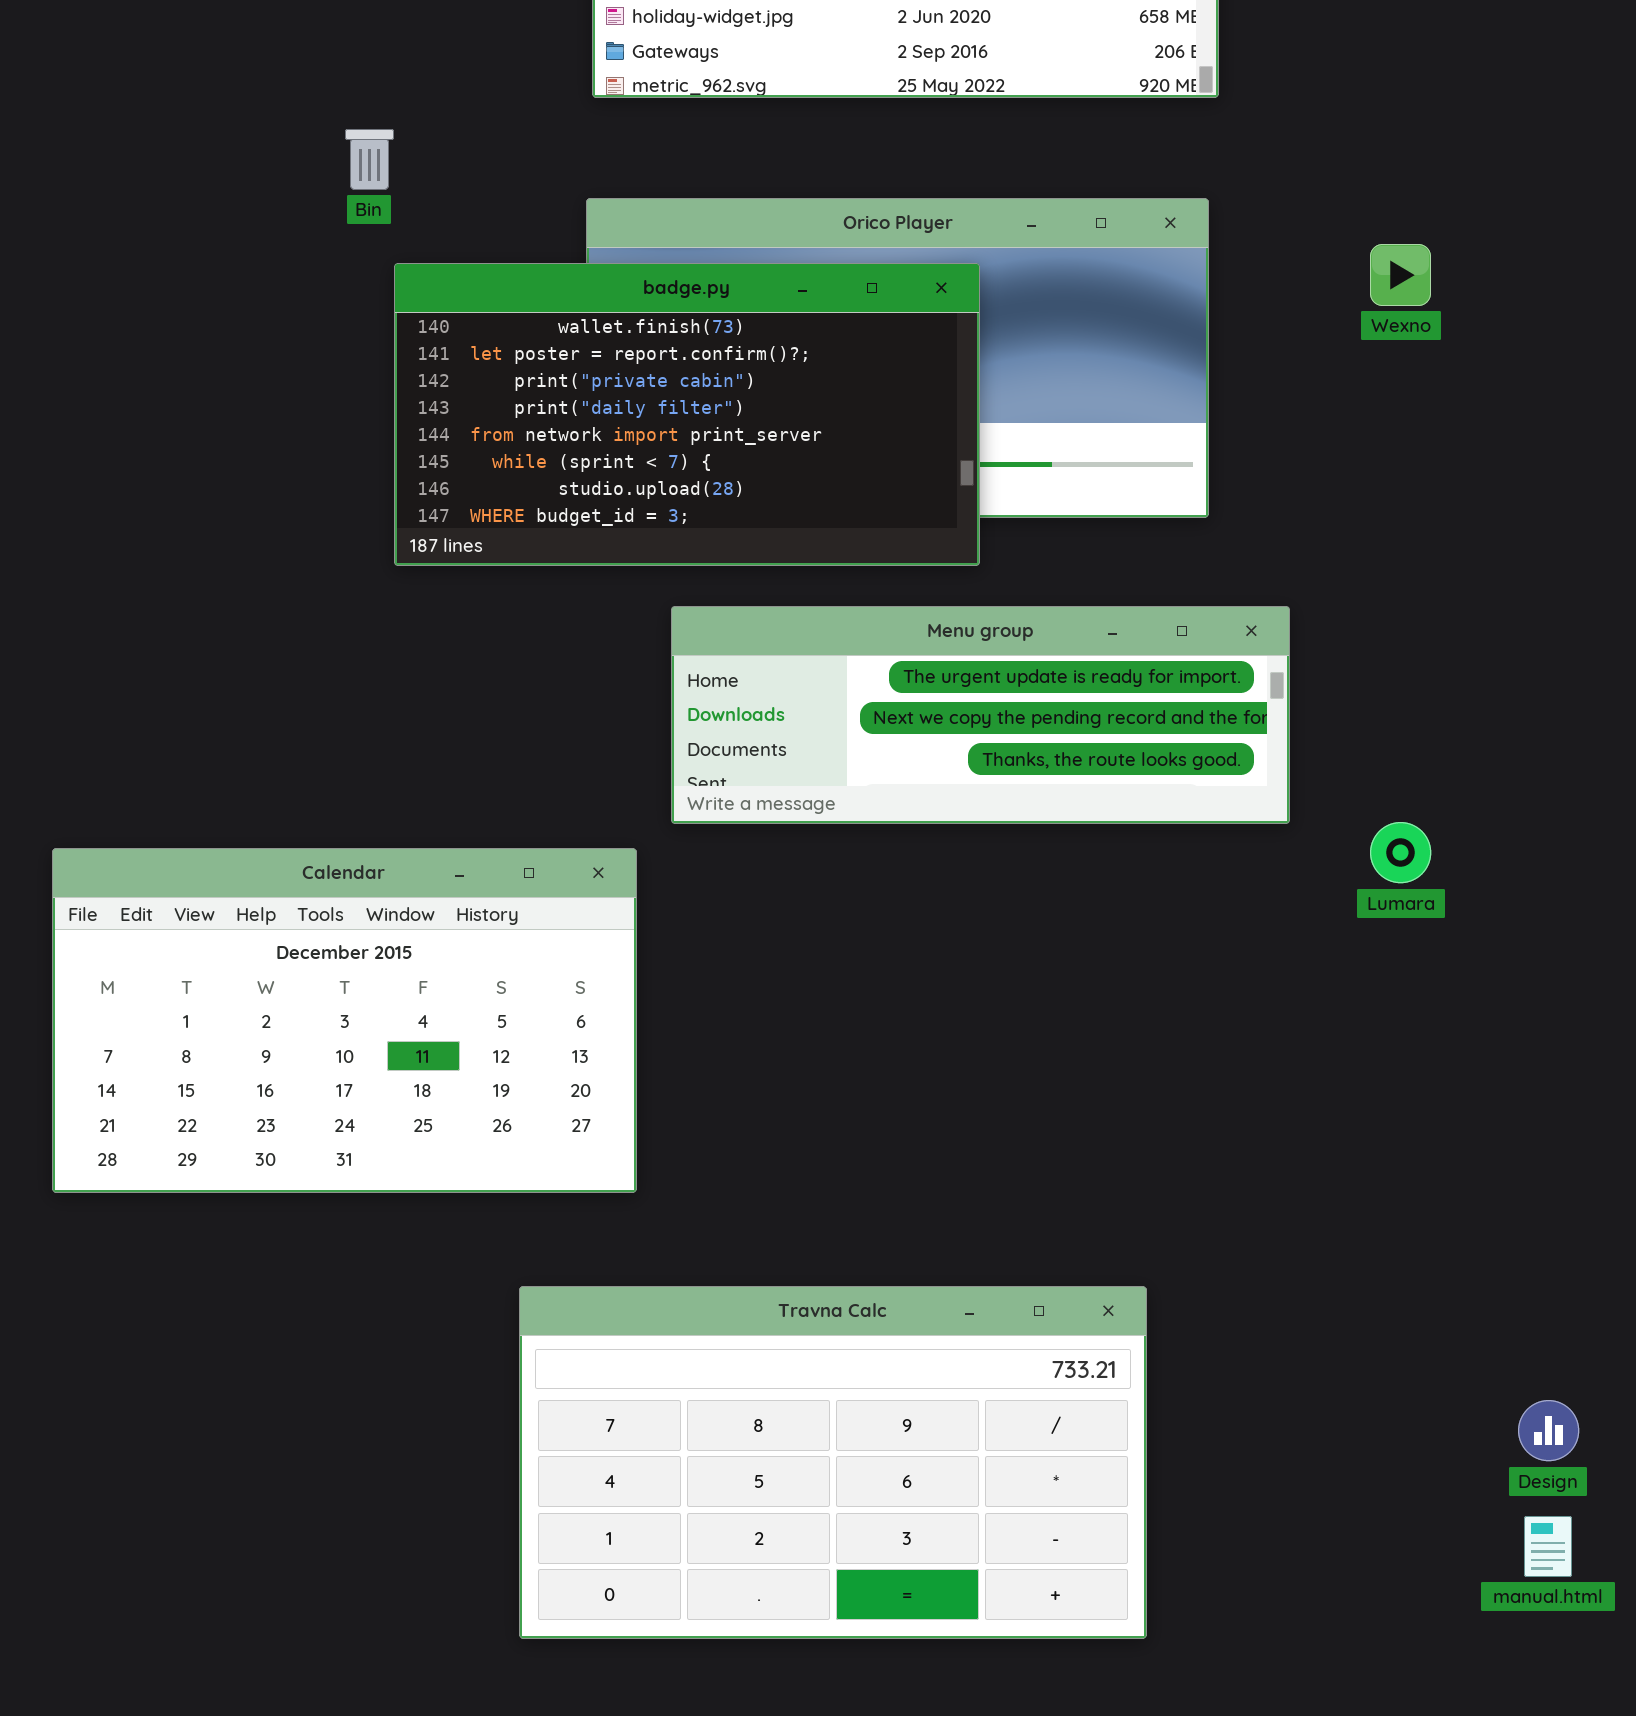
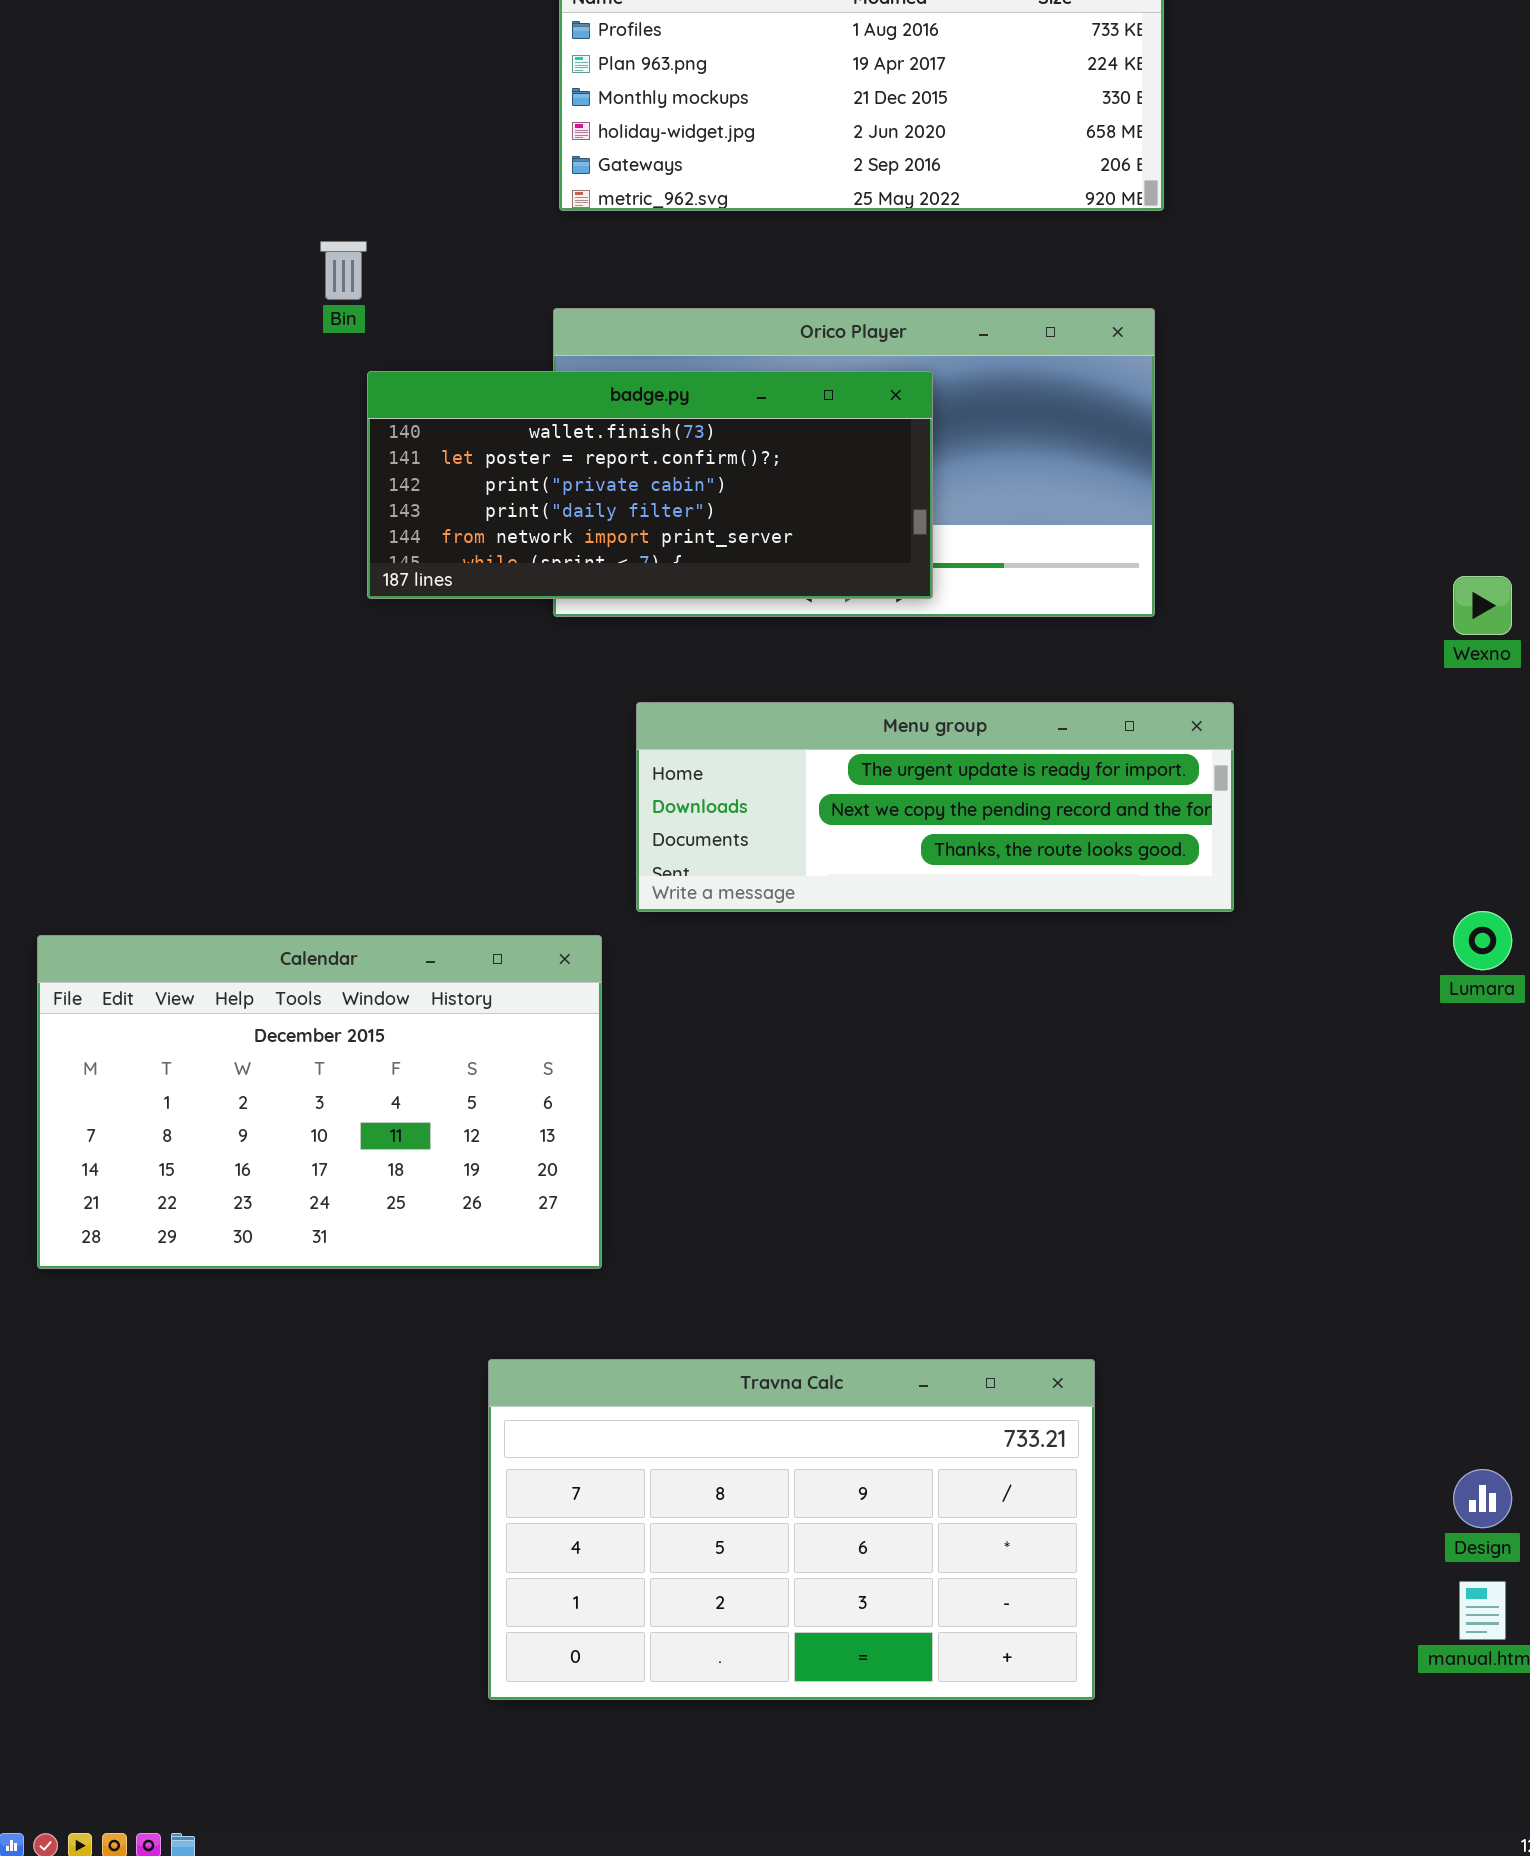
Wexno: [1370,244,1431,306] -> [1453,576,1512,635], moved
badge.py: [394,263,980,566] -> [367,371,933,599], resized
Lumara: [1370,822,1431,883] -> [1453,911,1512,970], moved

